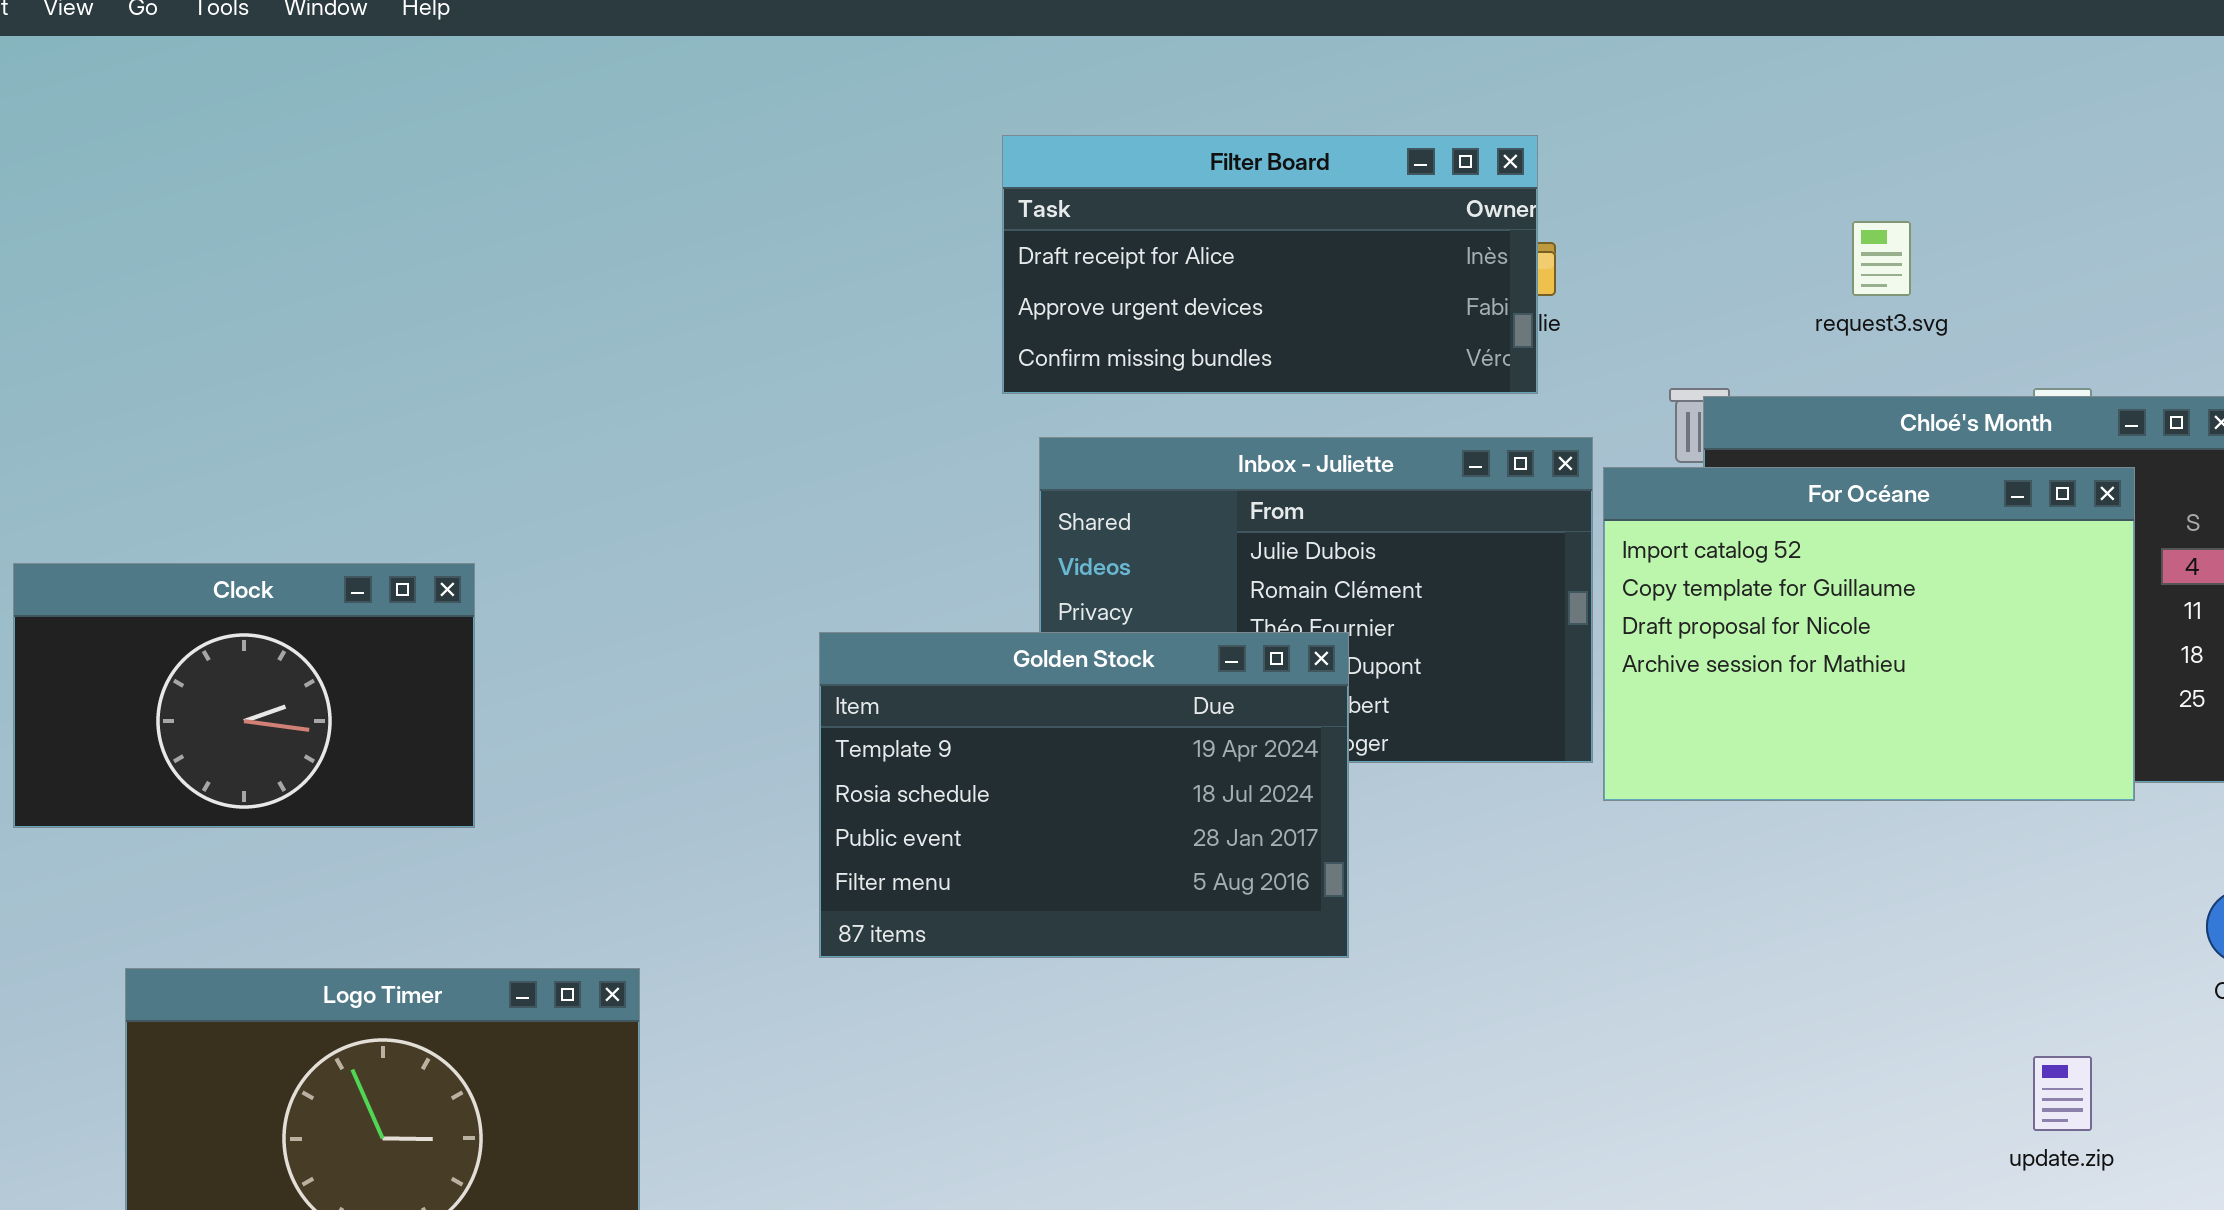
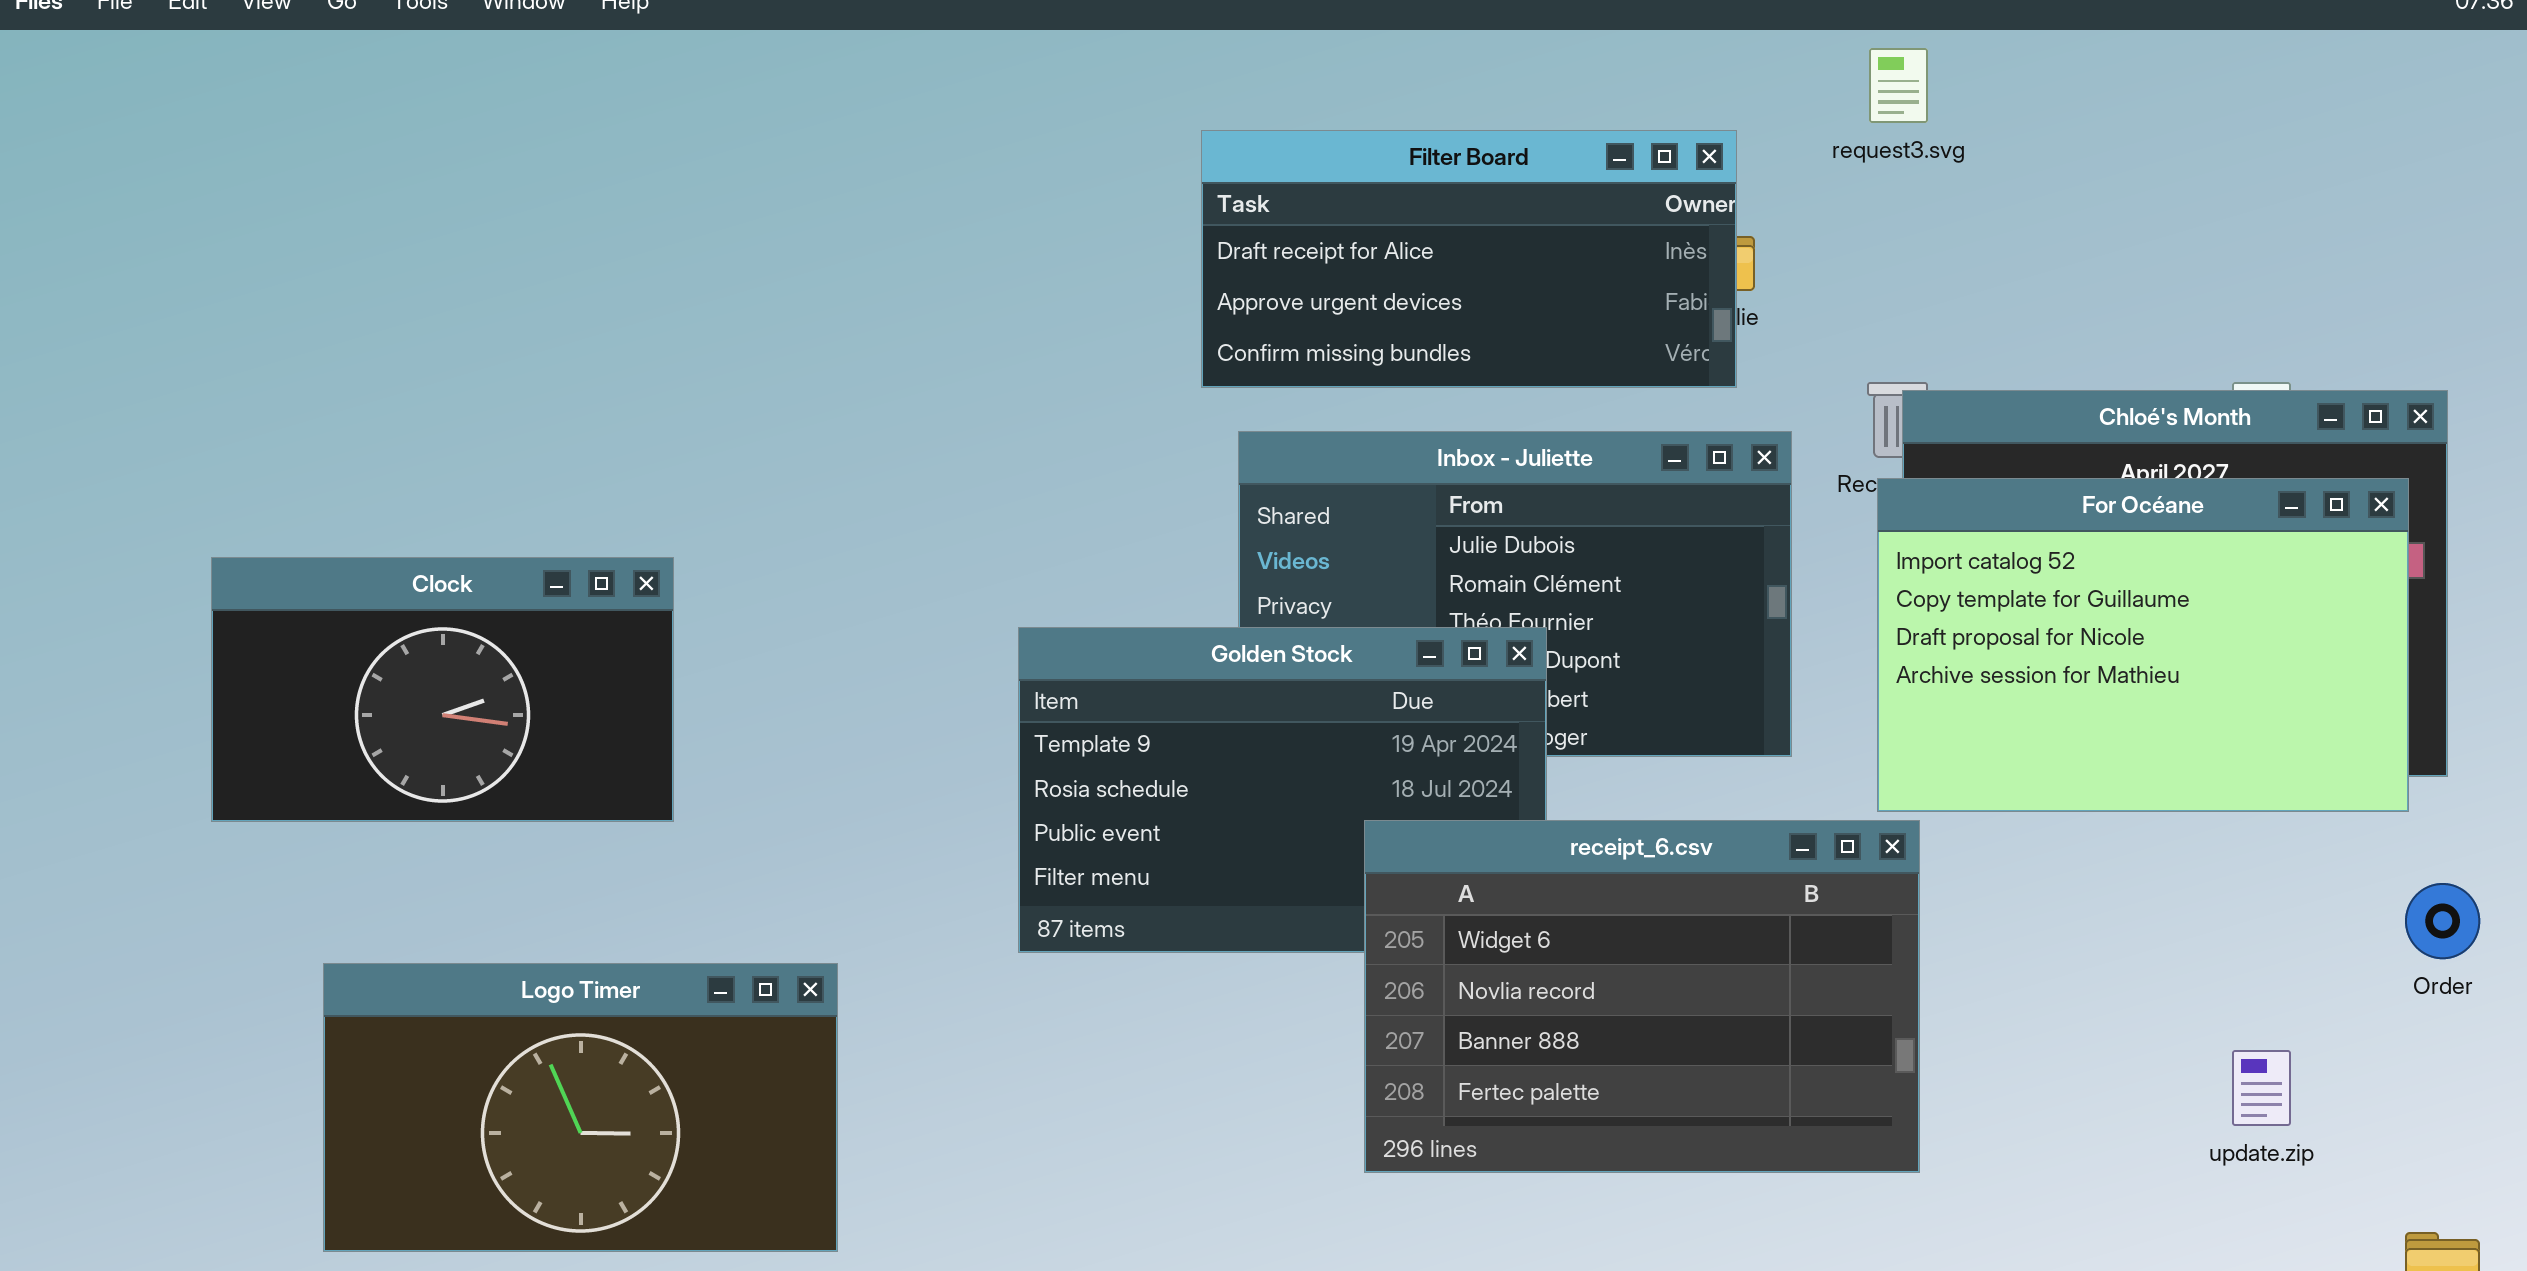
request3.svg: [1852,221,1911,296] -> [1869,48,1928,123], moved
For Océane: [1603,467,2135,801] -> [1877,478,2409,812], moved
receipt_6.csv: none -> [1364,820,1920,1173], opened

